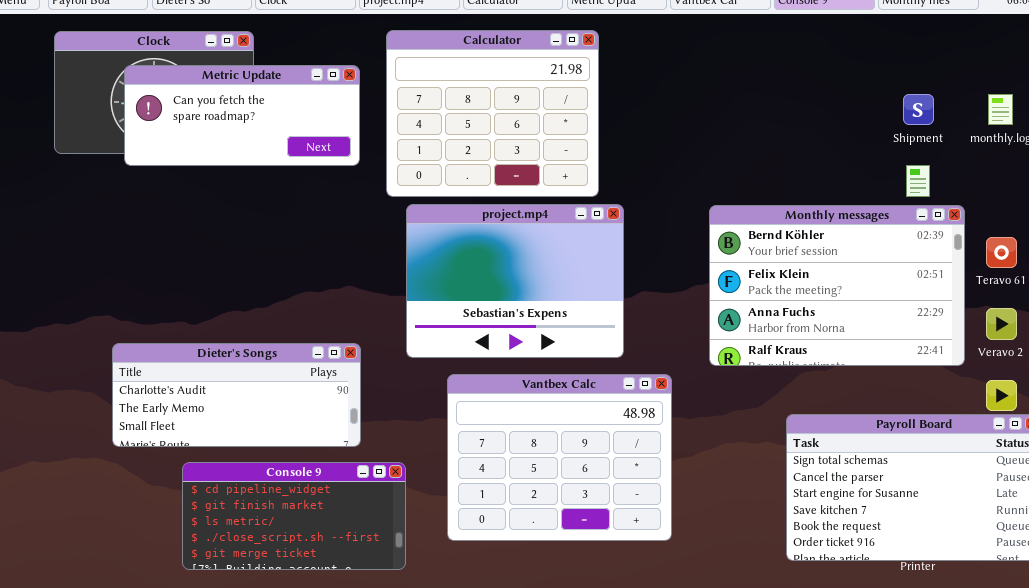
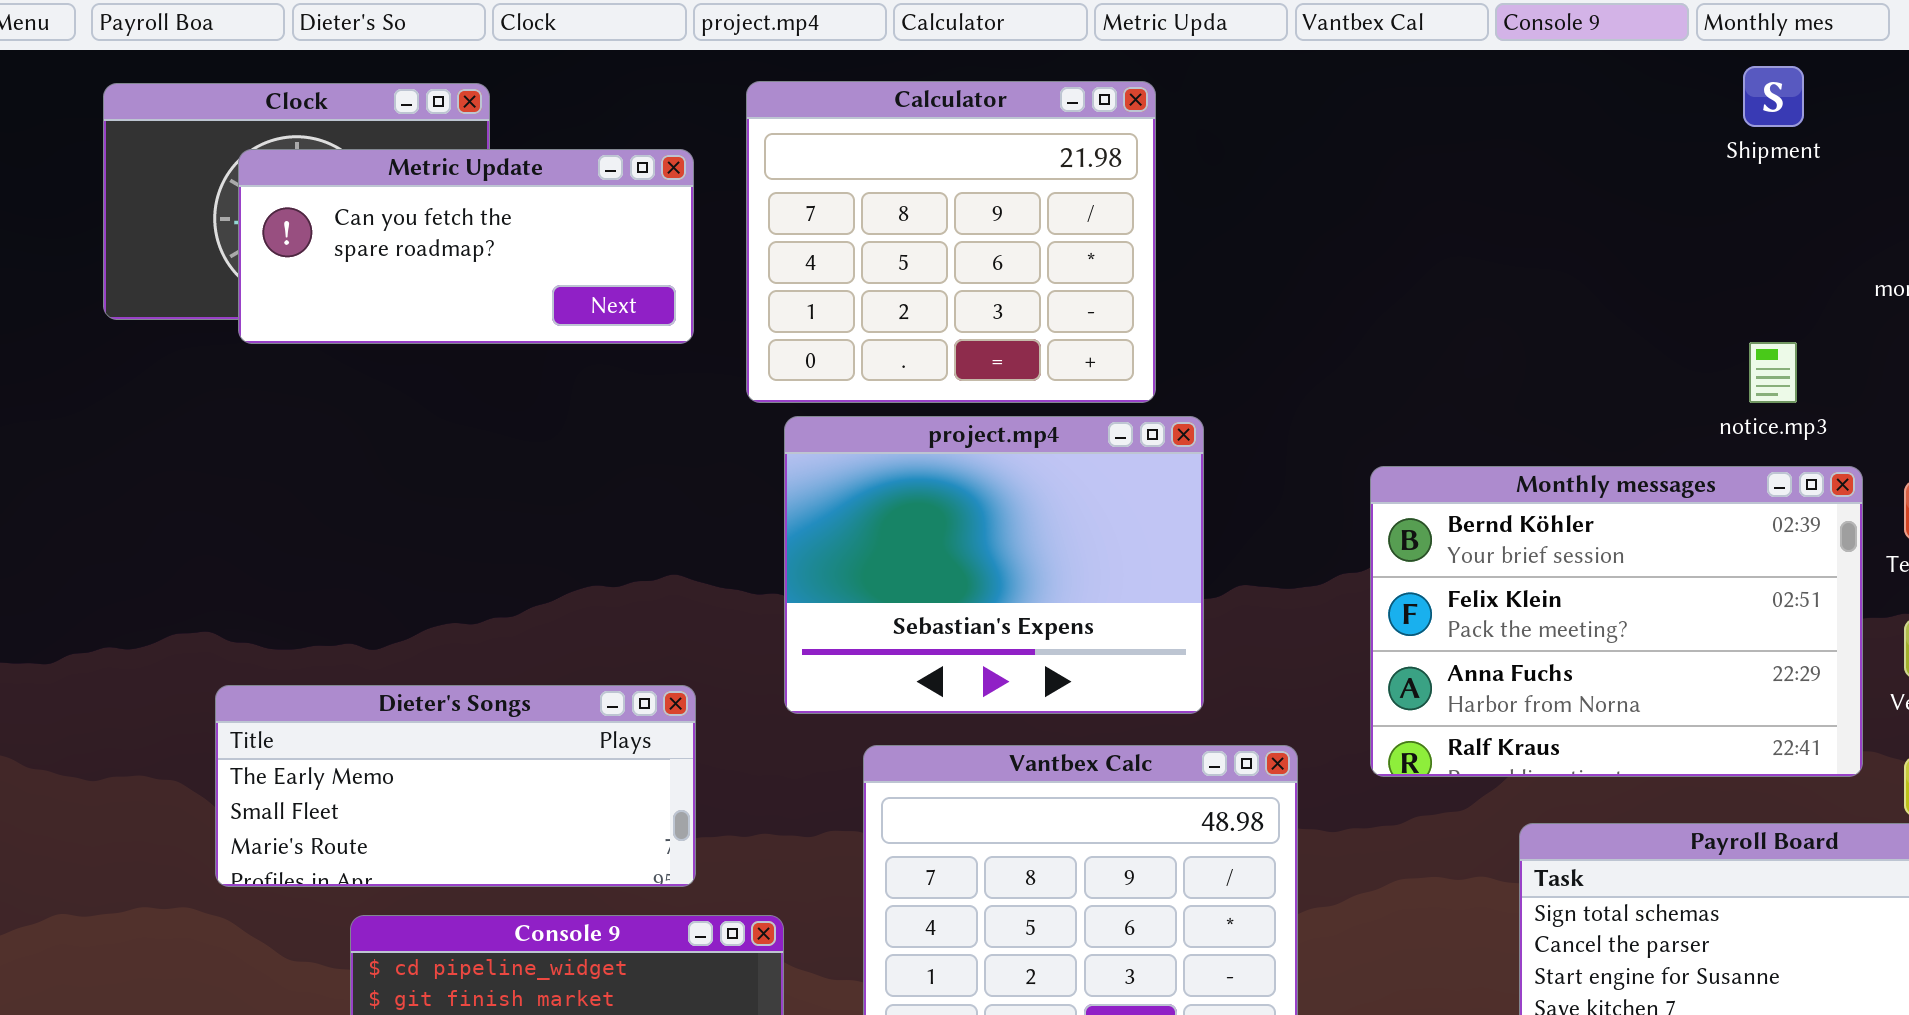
Shipment: [903,94,934,125] -> [1743,66,1804,127], moved
Monthly messages: [709,205,965,366] -> [1370,466,1863,777], moved
Dieter's Songs: [112,343,361,447] -> [215,685,696,887], scrolled down 1 row

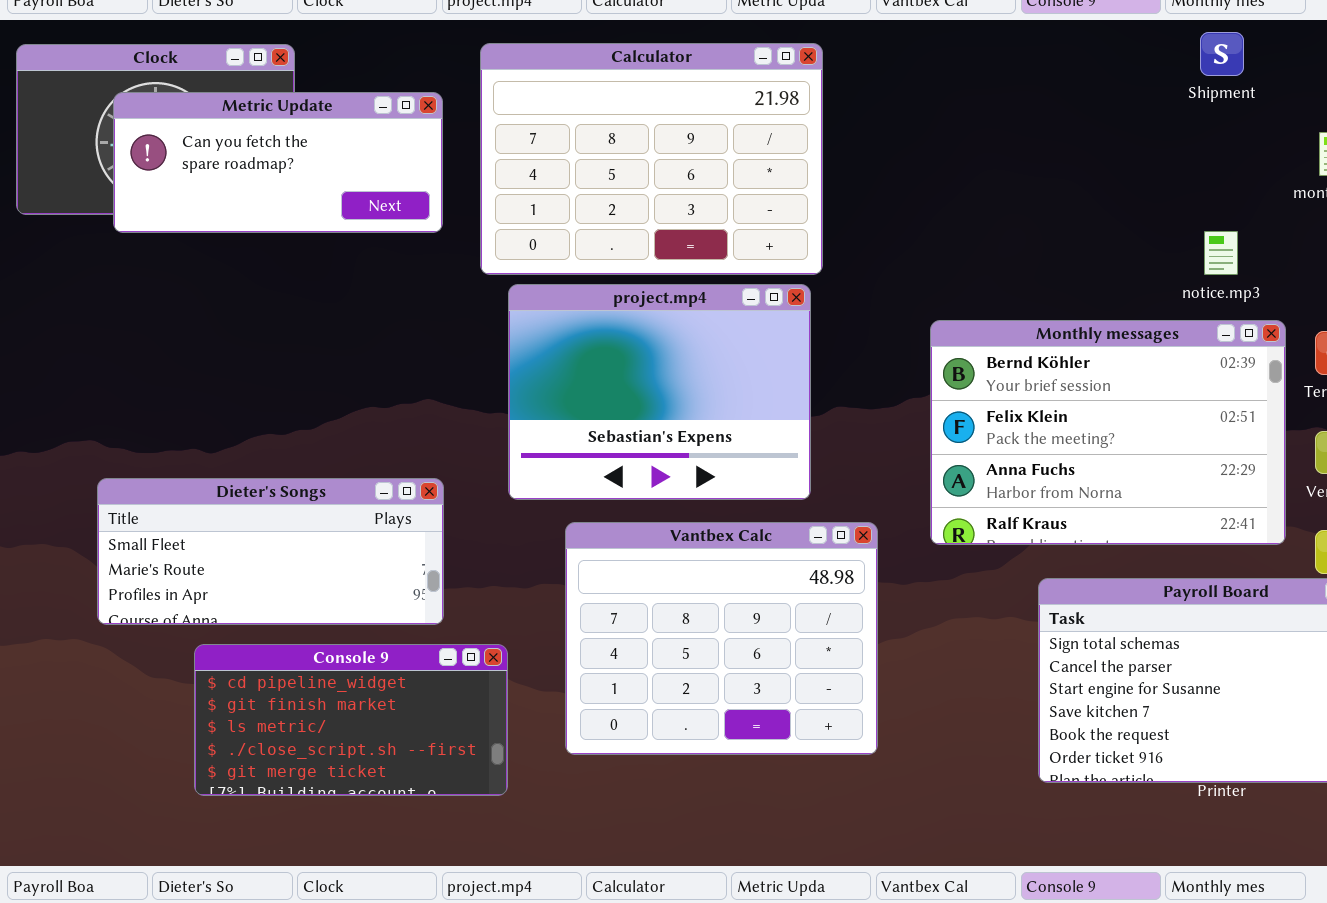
Calculator: [746,81,1156,403] -> [480,43,823,275], resized
Dieter's Songs: [215,685,696,887] -> [97,478,444,625], scrolled down 1 row

